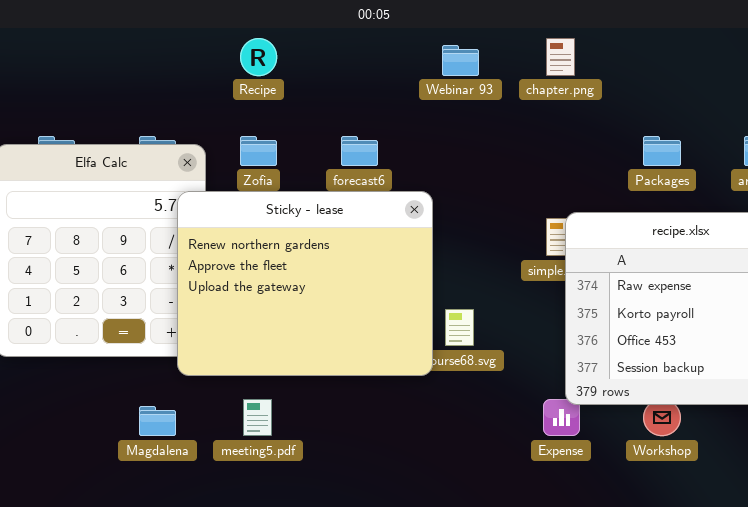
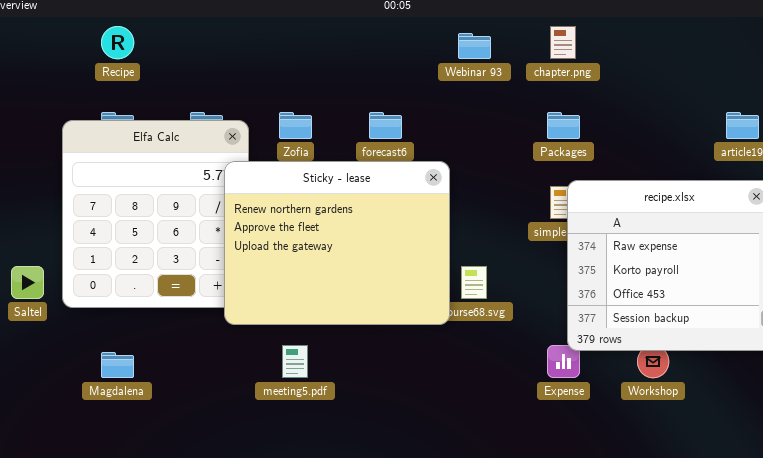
Recipe: [240,38,277,76] -> [101,26,134,59], moved
Packages: [643,136,681,166] -> [547,112,580,139], moved
Magdalena: [139,406,176,436] -> [101,352,134,378], moved

